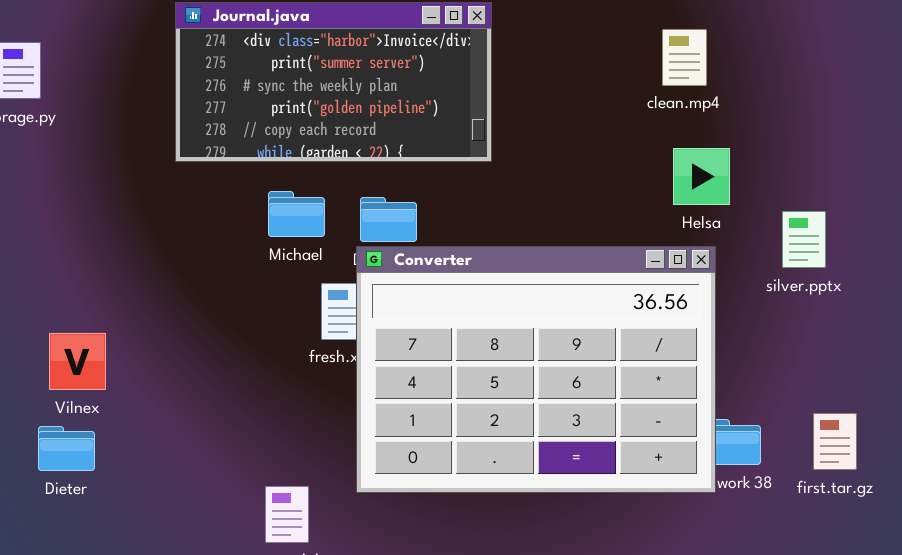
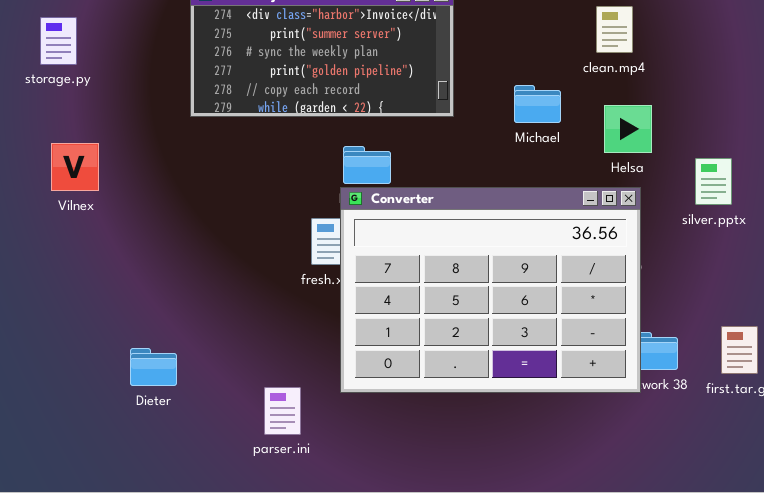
Michael: [268,191,325,237] -> [514,85,561,123], moved
Vilnex: [49,333,106,390] -> [51,143,99,191], moved
Dieter: [38,426,95,471] -> [130,348,177,386], moved

